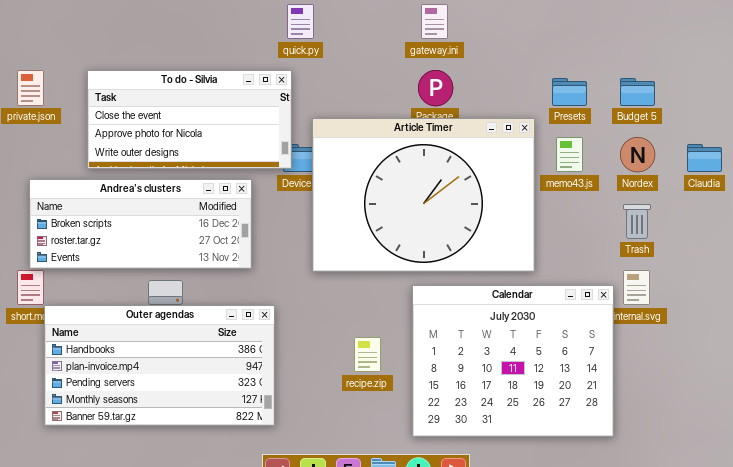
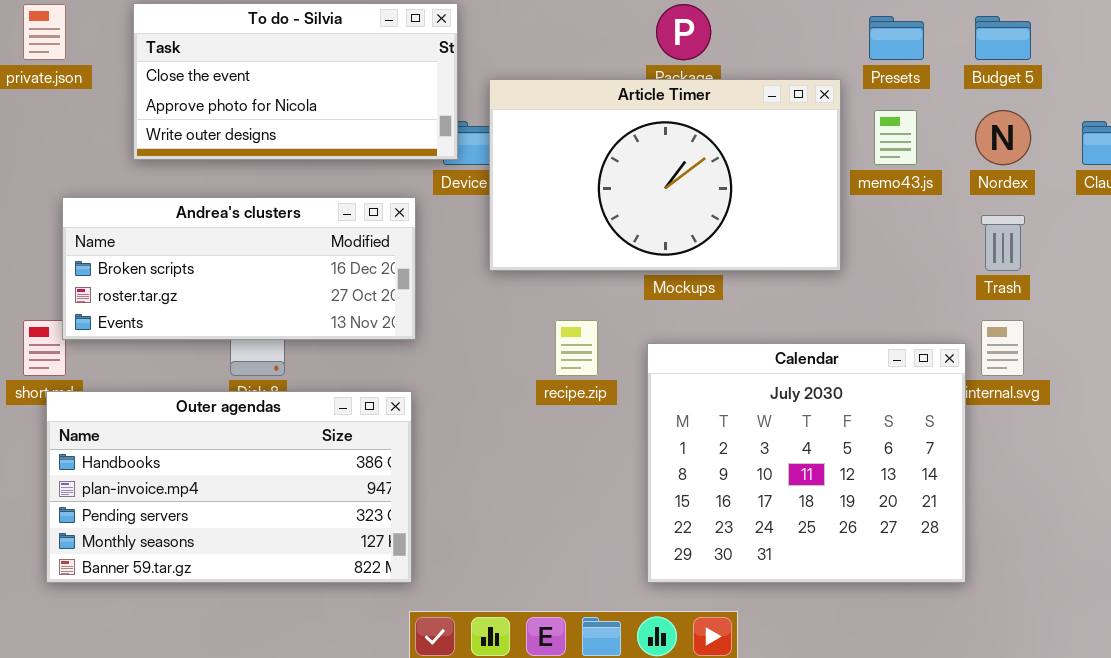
Article Timer: [312,118,535,272] -> [489,79,841,271], resized
Andrea's clusters: [29,179,252,269] -> [62,197,416,340], moved
Outer agendas: [44,305,275,426] -> [46,391,412,583], moved
recipe.zip: [354,337,381,372] -> [555,320,598,376], moved

